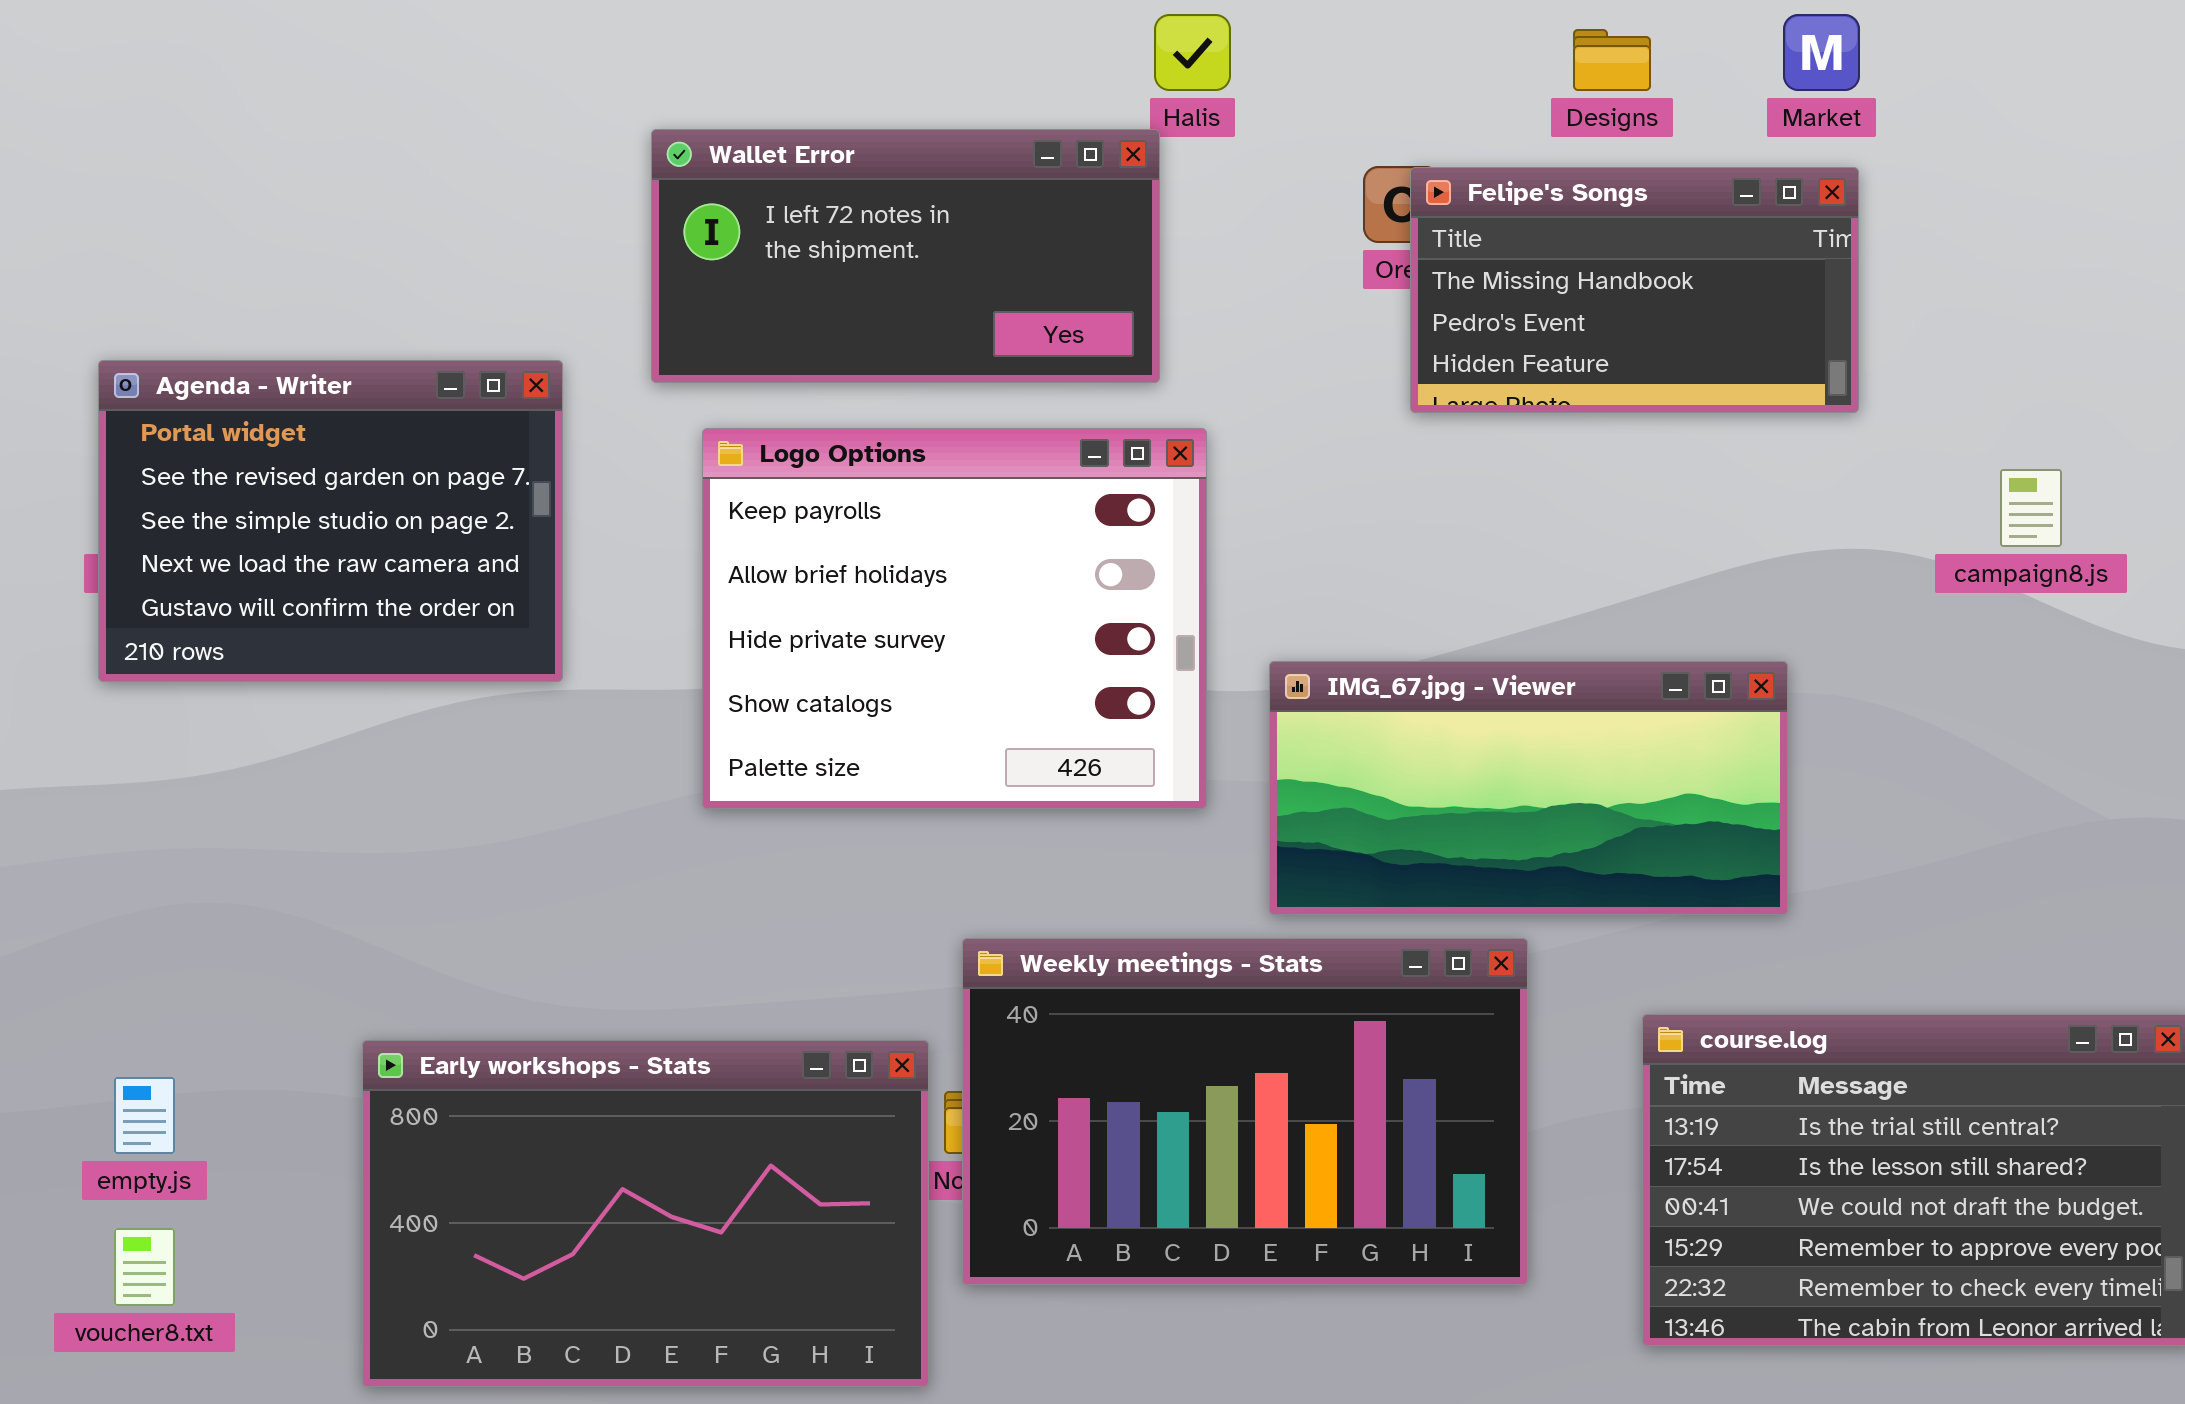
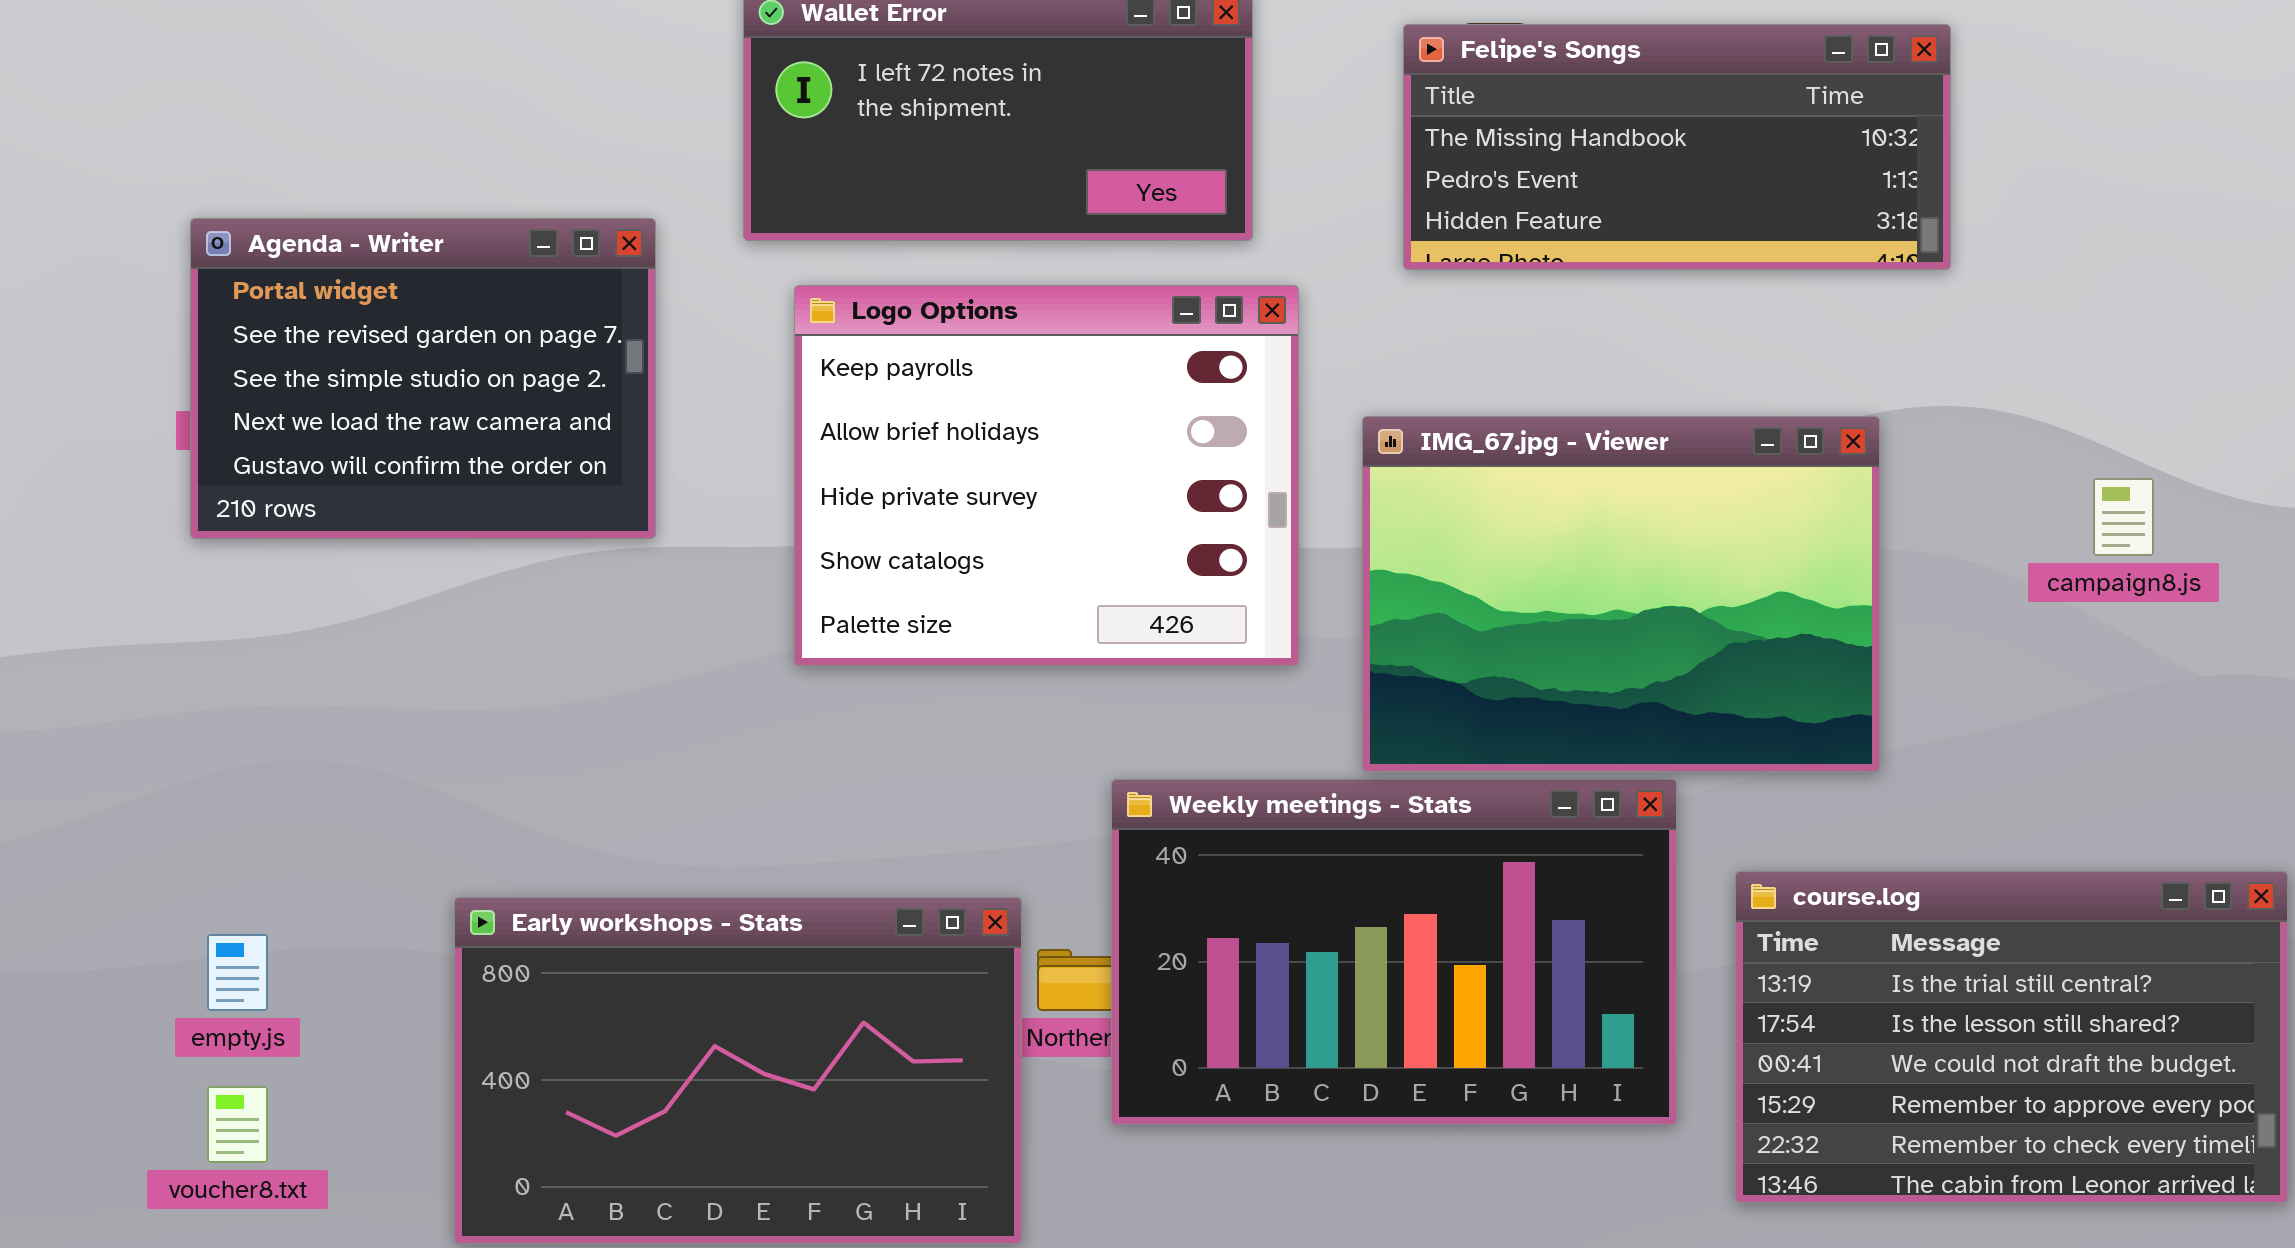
Felipe's Songs: [1410,167,1859,413] -> [1403,24,1951,270], resized
campaign8.js: [2000,469,2062,547] -> [2093,478,2154,556], moved
IMG_67.jpg - Viewer: [1269,661,1788,915] -> [1362,416,1880,772], resized
Weekly meetings - Stats: [962,938,1528,1285] -> [1111,779,1677,1125], moved

